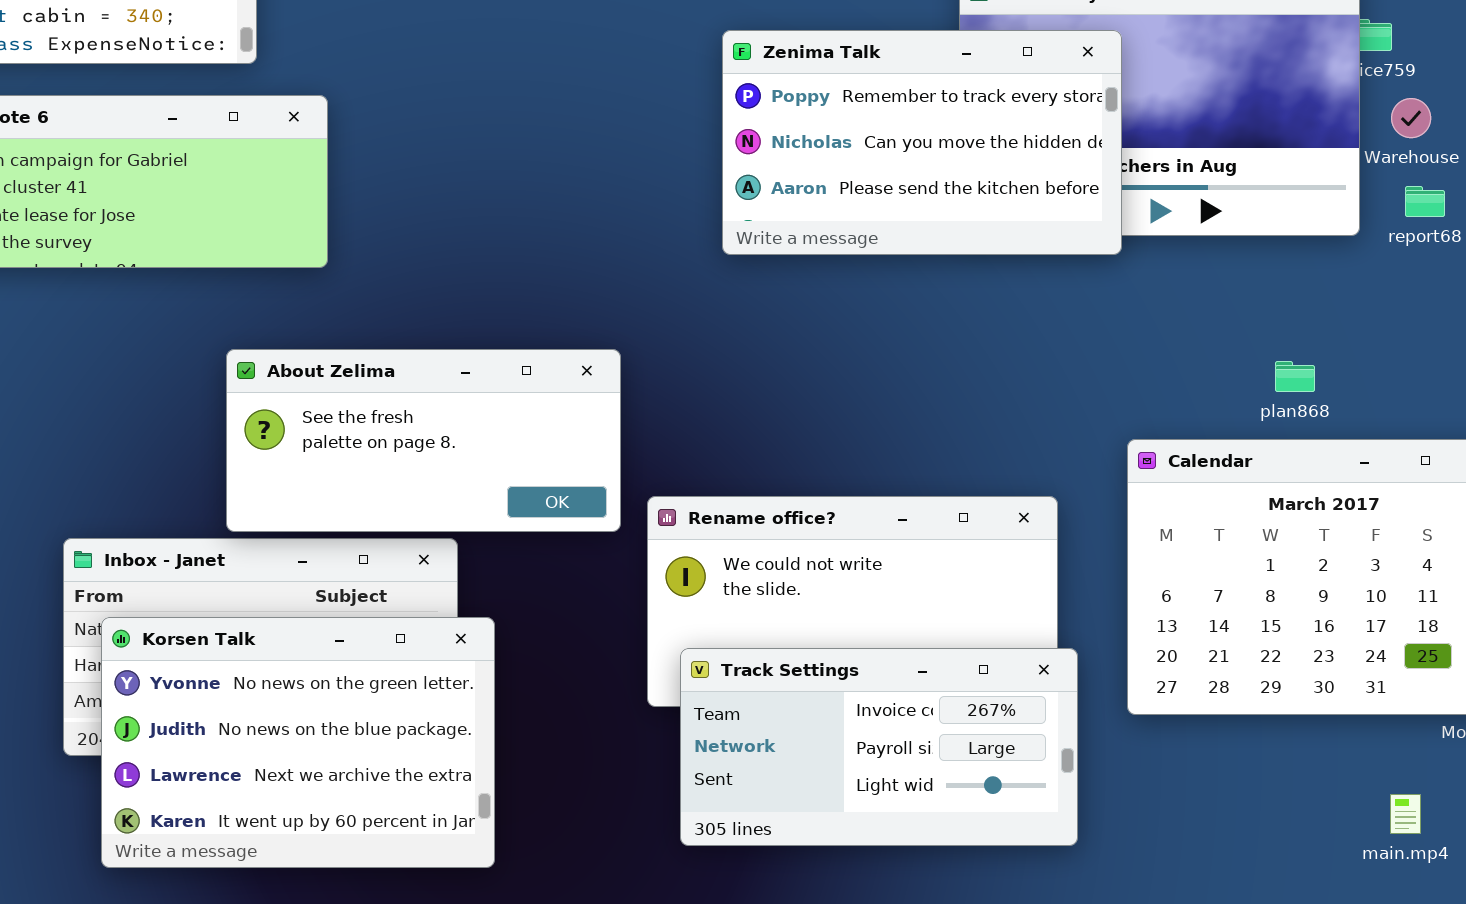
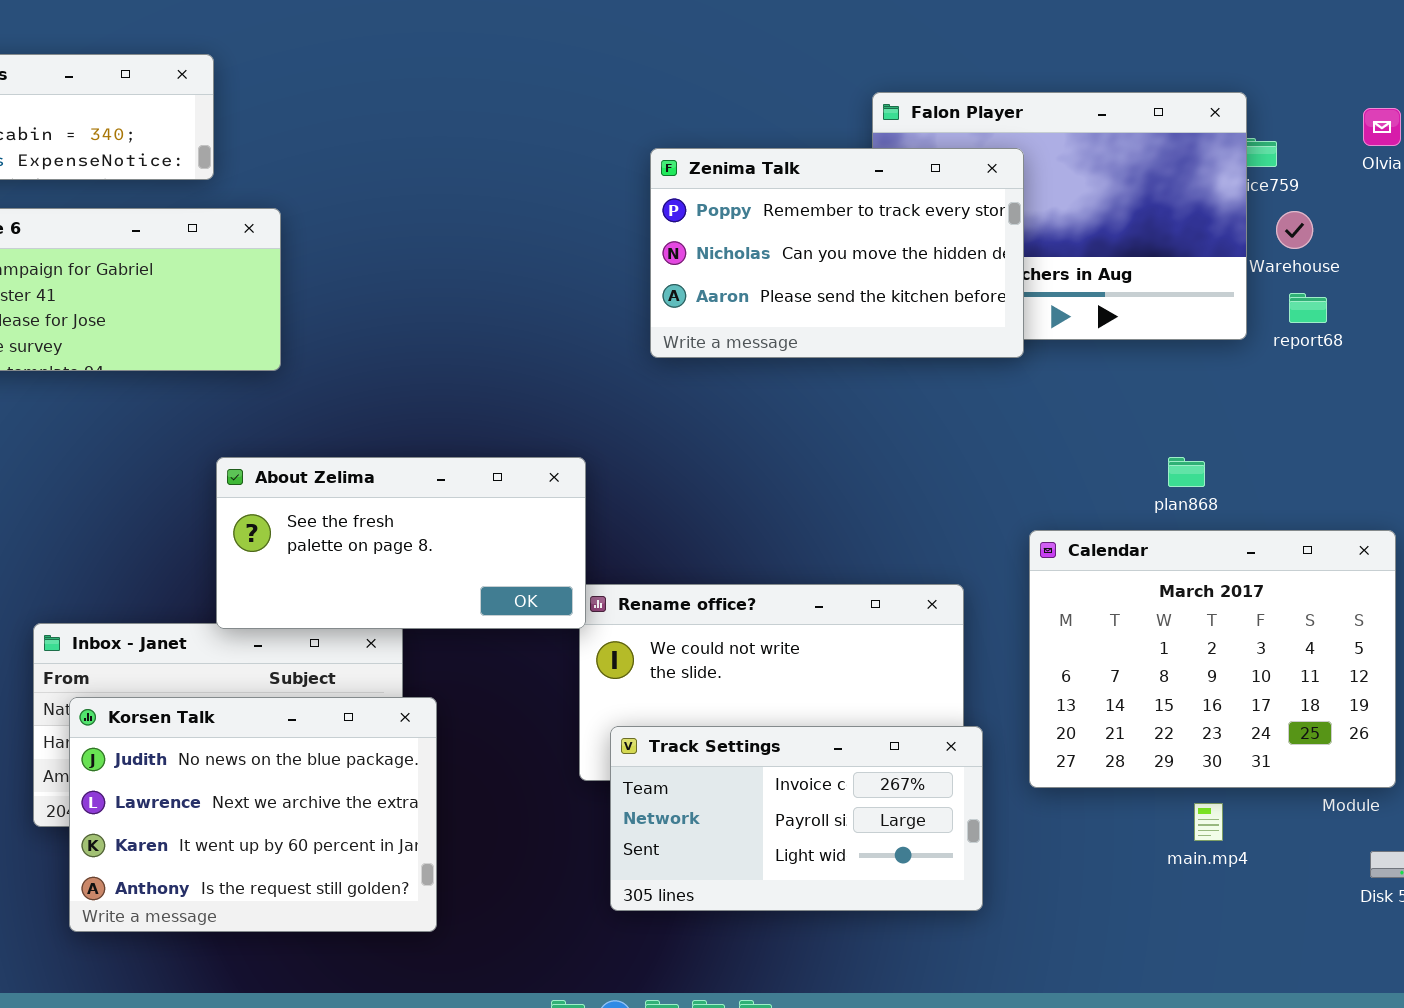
About Zelima: [226,349,621,532] -> [216,457,586,629], moved
Korsen Talk: [101,617,495,868] -> [69,697,437,932], scrolled down 1 row
main.mp4: [1390,794,1421,834] -> [1194,803,1223,841], moved

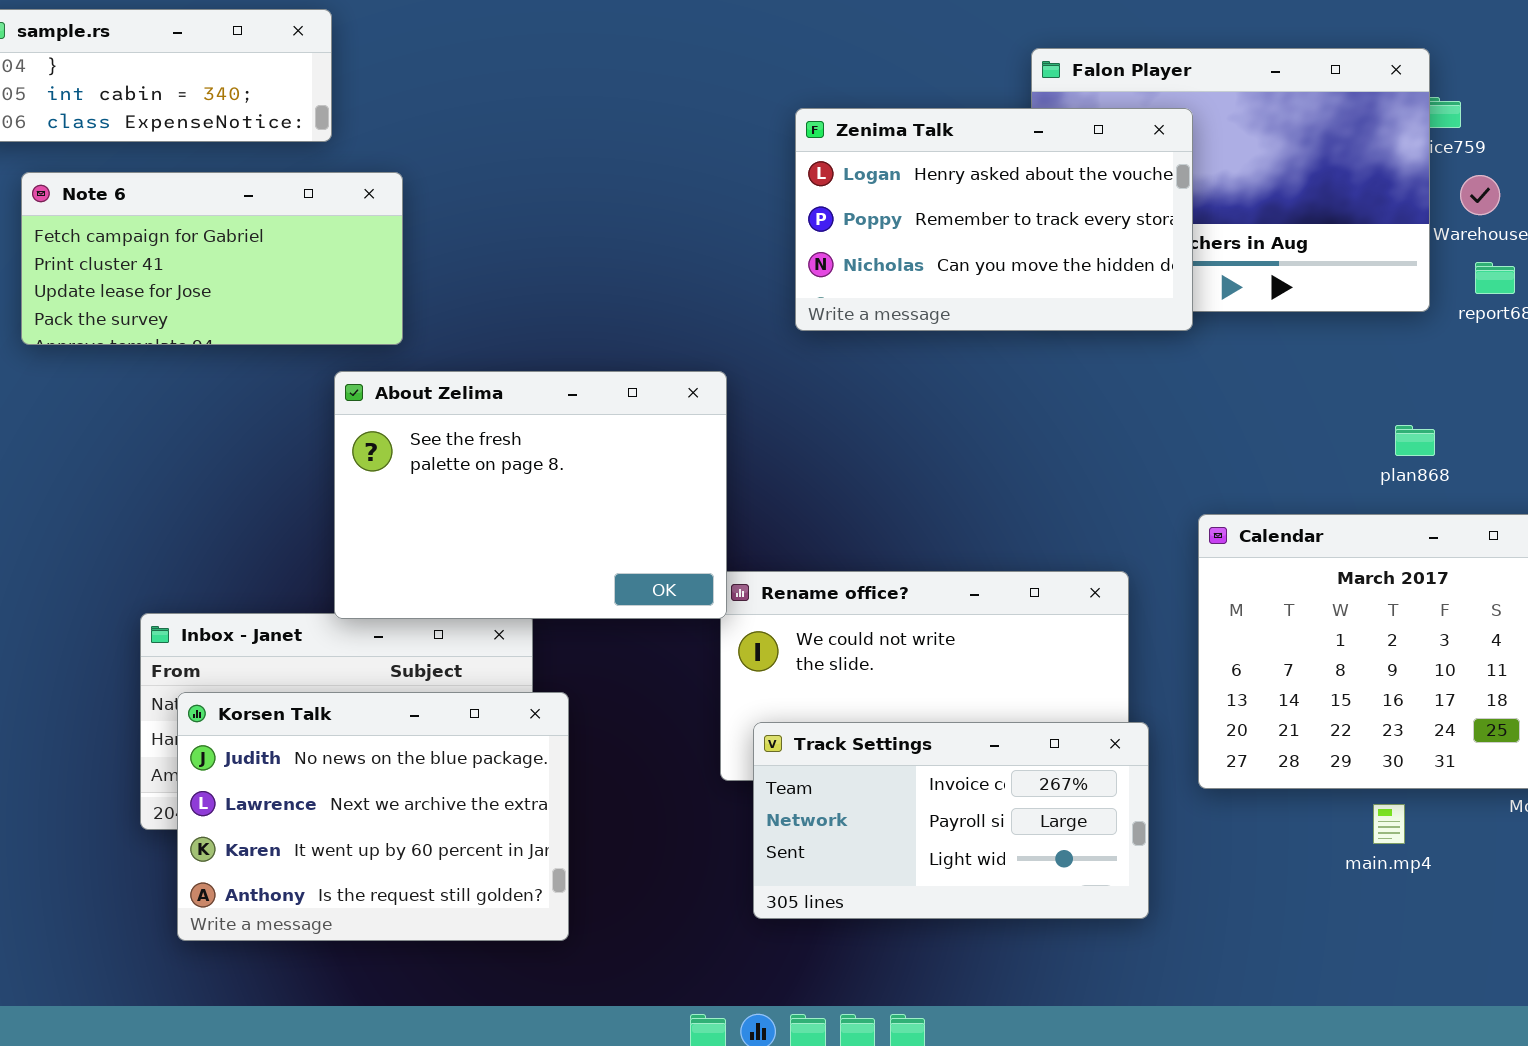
Zenima Talk: [650,148,1024,358] -> [795,108,1193,331], scrolled up 1 row
About Zelima: [216,457,586,629] -> [334,371,727,619], resized
plan868: [1168,457,1205,487] -> [1395,425,1435,456], moved

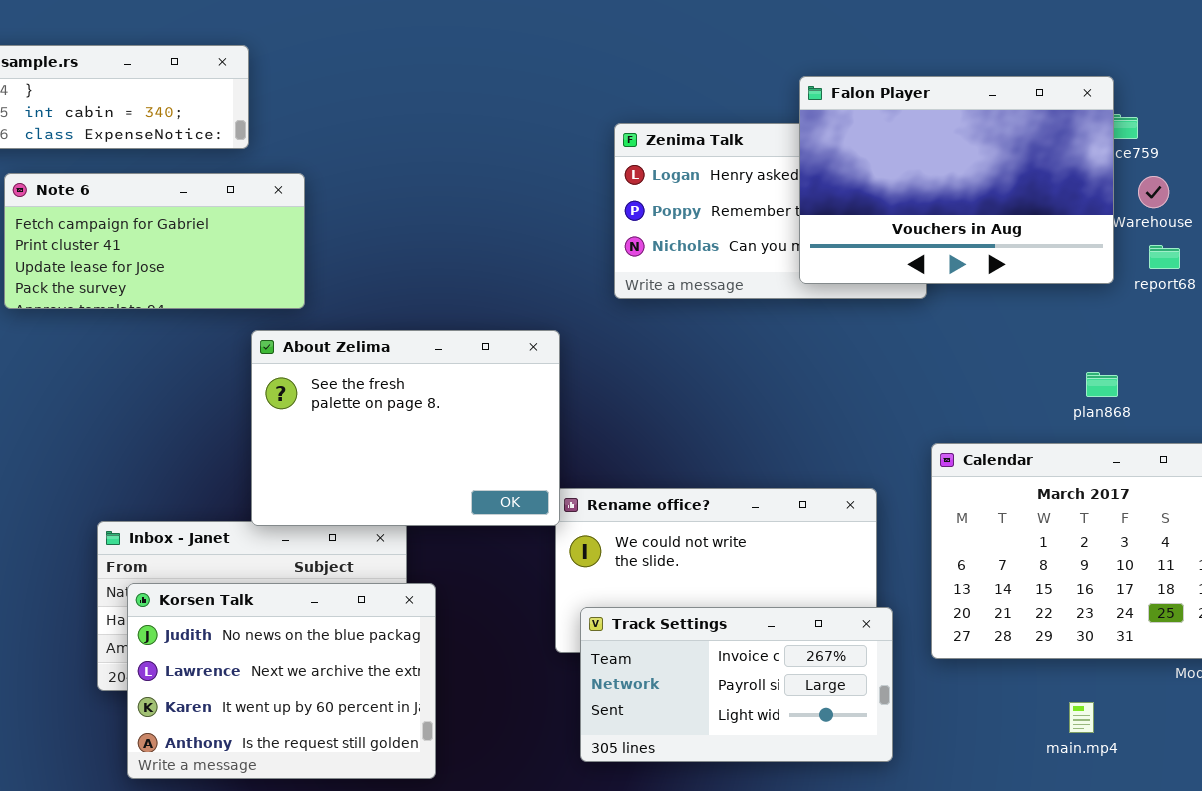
Falon Player: [1031,48,1430,312] -> [799,76,1114,284], raised
main.mp4: [1373,804,1405,844] -> [1069,702,1094,733], moved

